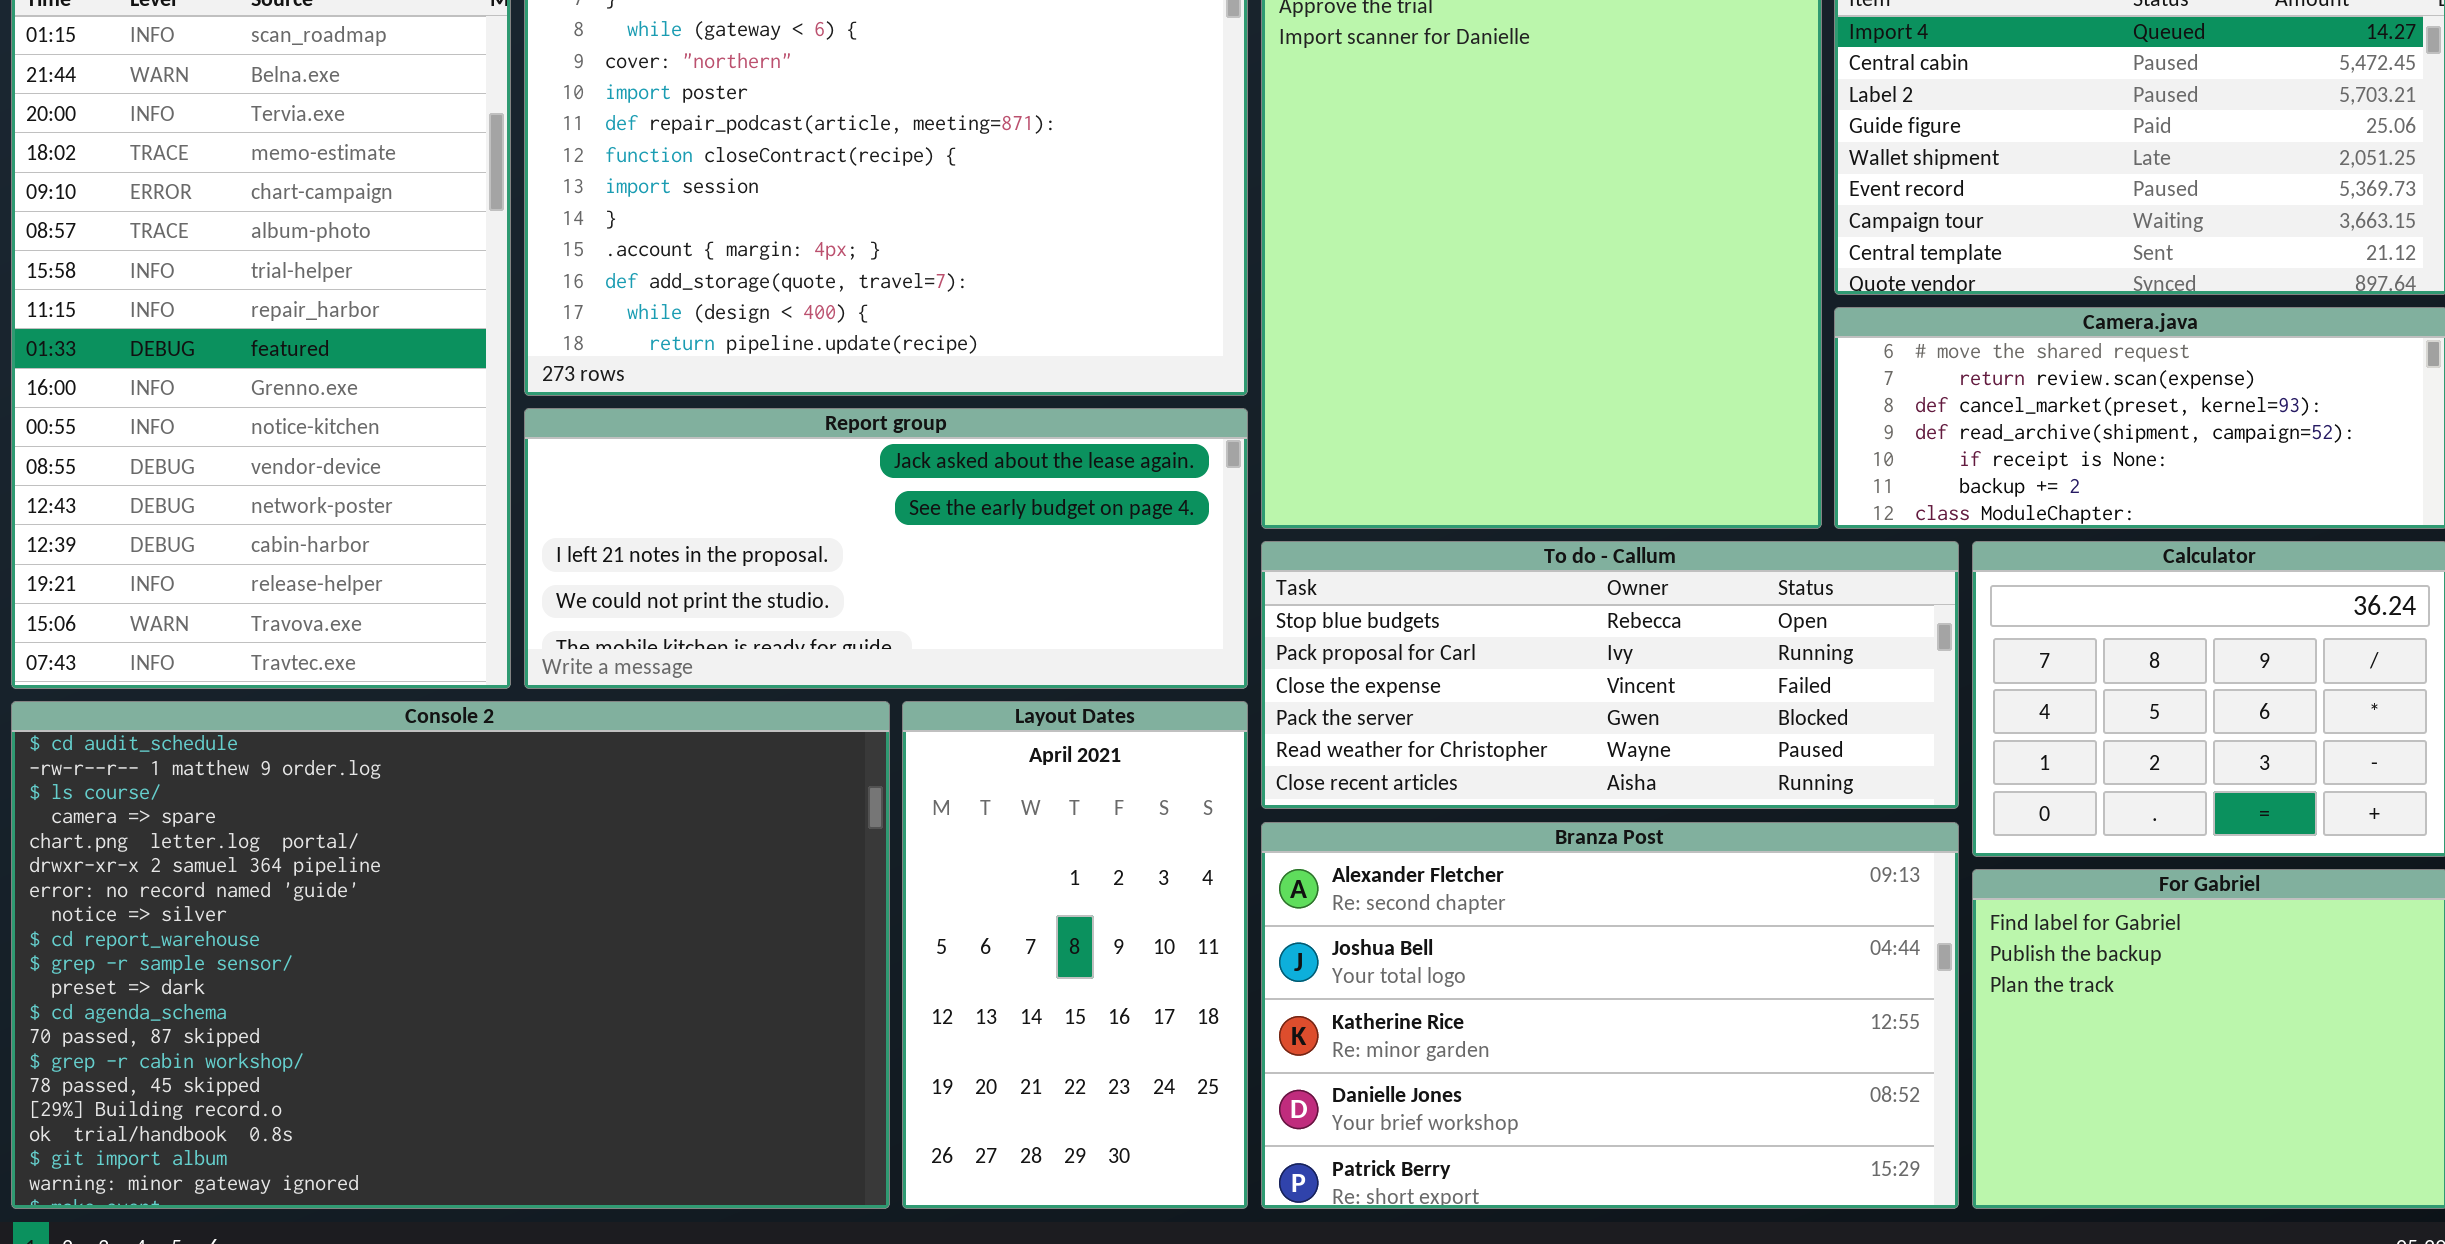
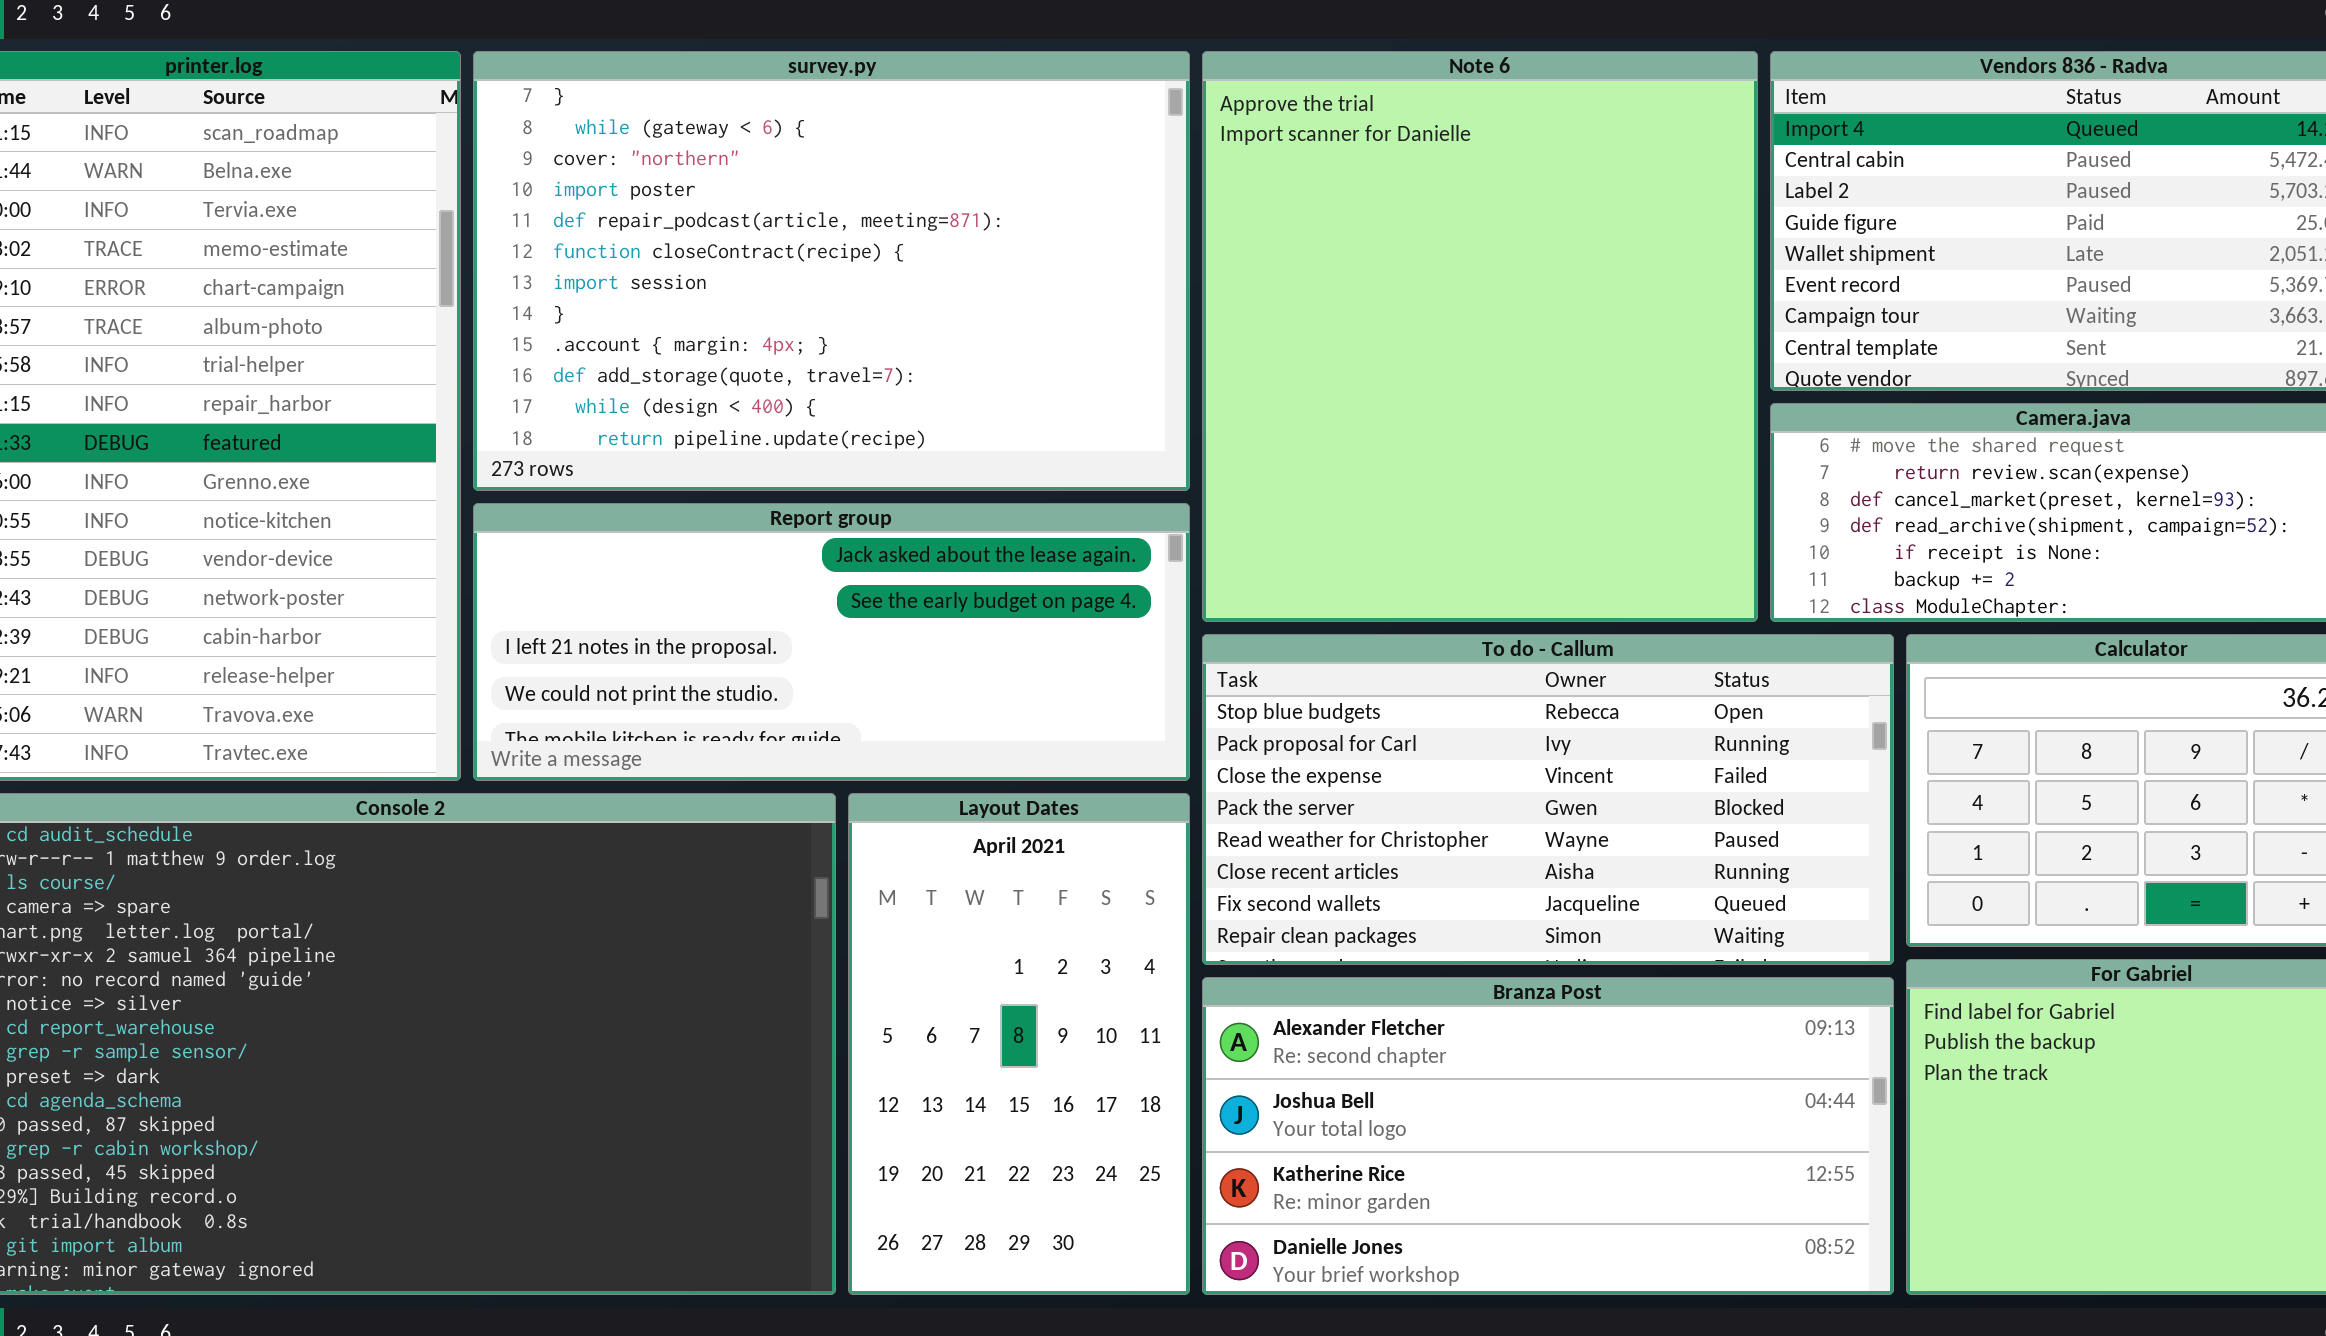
To do - Callum: [1261,541,1959,809] -> [1202,634,1894,965], resized
Branza Post: [1261,822,1959,1209] -> [1202,977,1894,1295], resized

